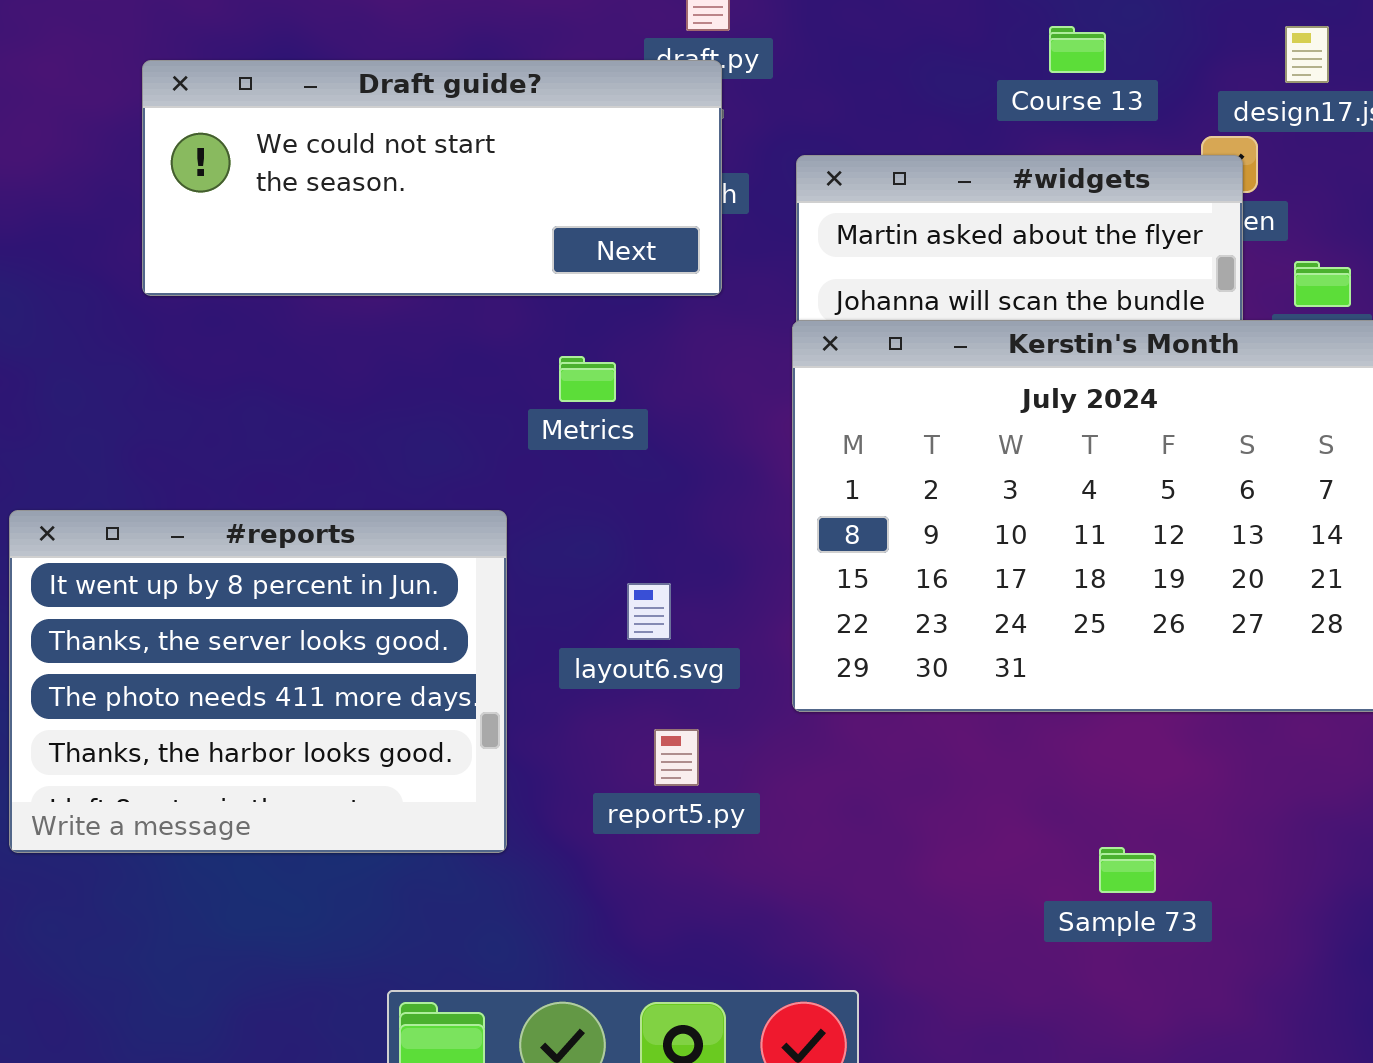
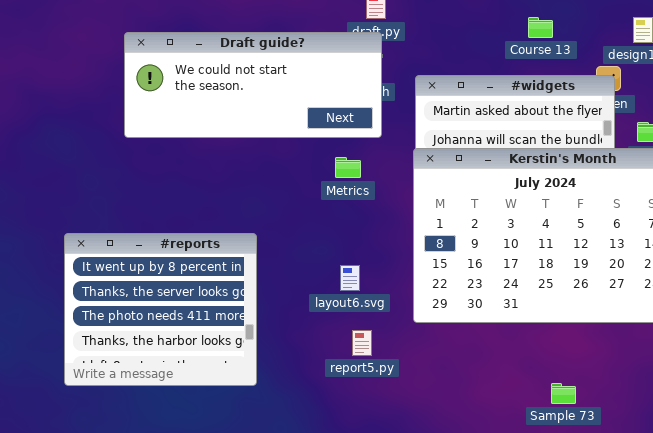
Metrics: [559,356,616,402] -> [335,157,361,178], moved
#reports: [9,510,507,853] -> [64,233,257,386], resized

